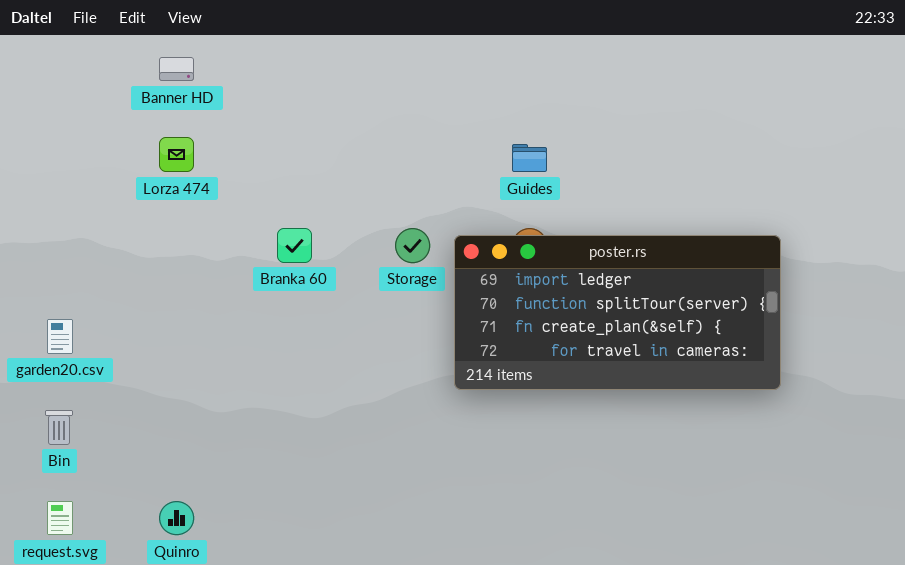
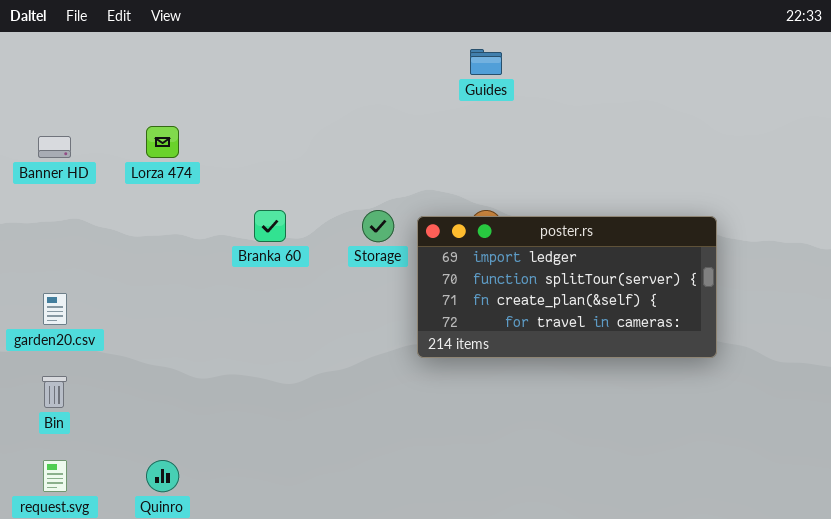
Banner HD: [159,57,194,81] -> [38,136,71,158], moved
Guides: [512,144,547,172] -> [470,49,502,75], moved

